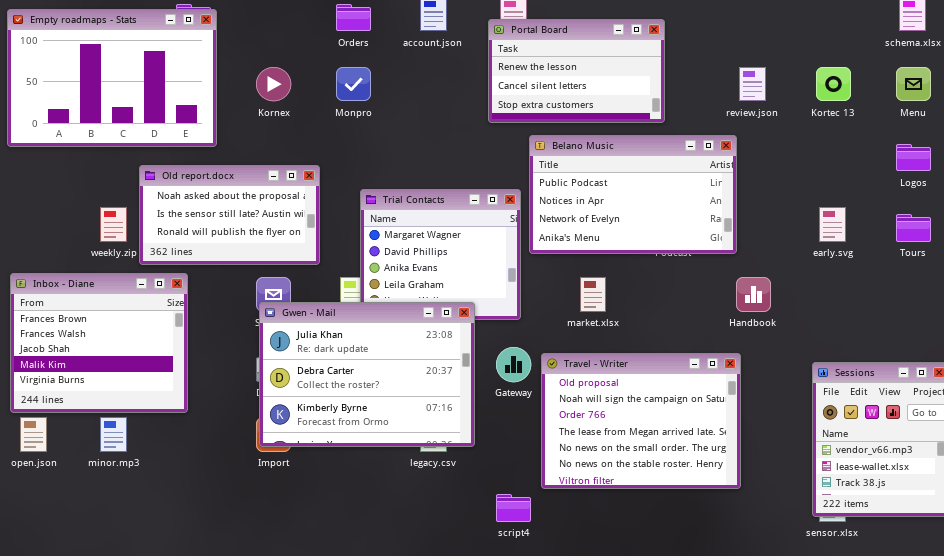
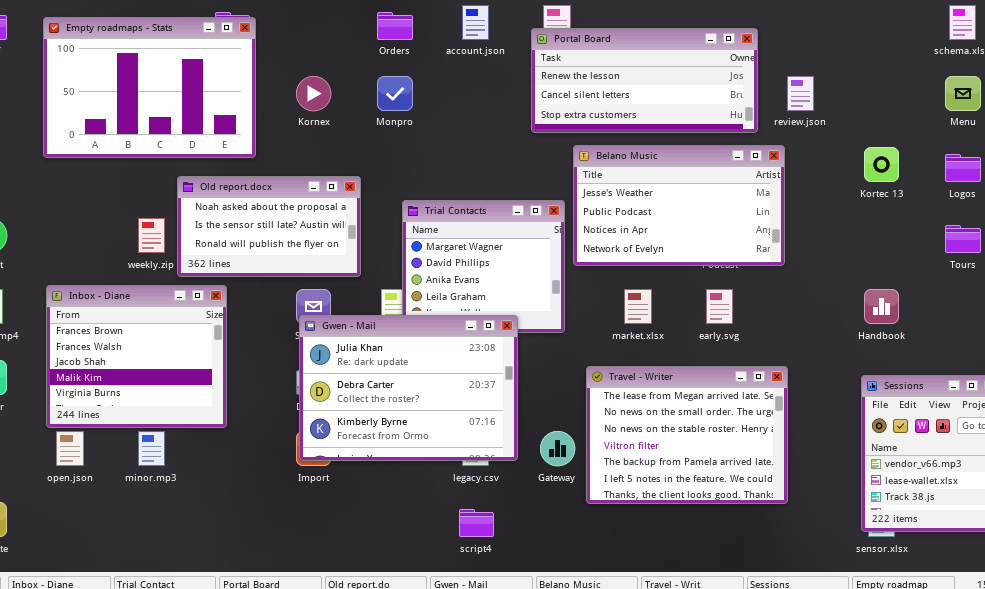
Portal Board: [488,19,665,123] -> [531,28,758,133], resized
Kortec 13: [816,67,851,101] -> [864,147,899,182], moved
Belano Music: [529,135,737,254] -> [573,145,785,266], scrolled up 1 row
early.svg: [819,207,846,242] -> [706,289,733,324], moved
Handbook: [736,277,771,312] -> [864,289,899,324], moved
Gateway: [496,347,531,382] -> [540,431,575,466], moved
Travel - Writer: [541,353,741,489] -> [586,366,788,504], scrolled down 3 rows
script4: [496,494,531,522] -> [459,509,494,537], moved

